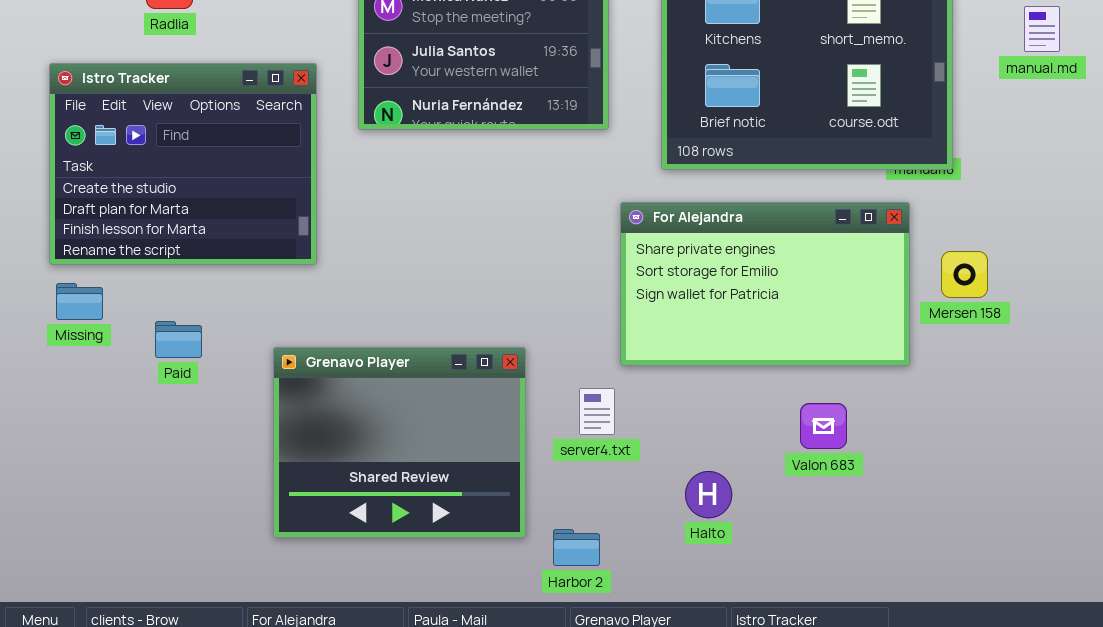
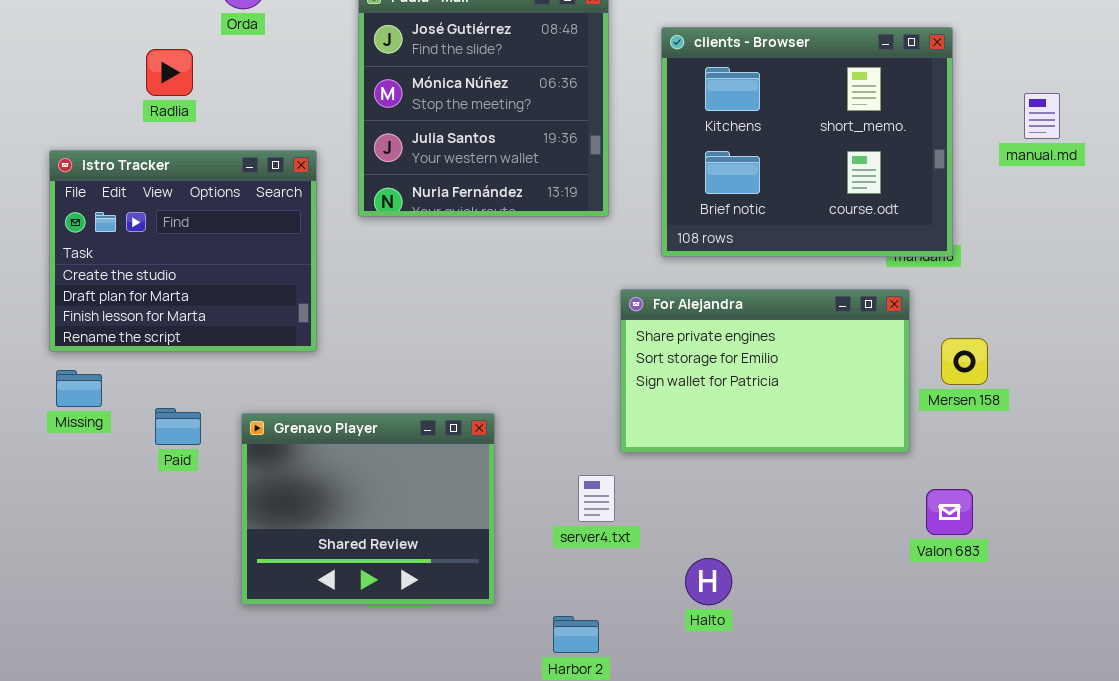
Grenavo Player: [273,347,526,538] -> [241,413,495,605], moved
Valon 683: [800,403,847,449] -> [926,489,973,535], moved

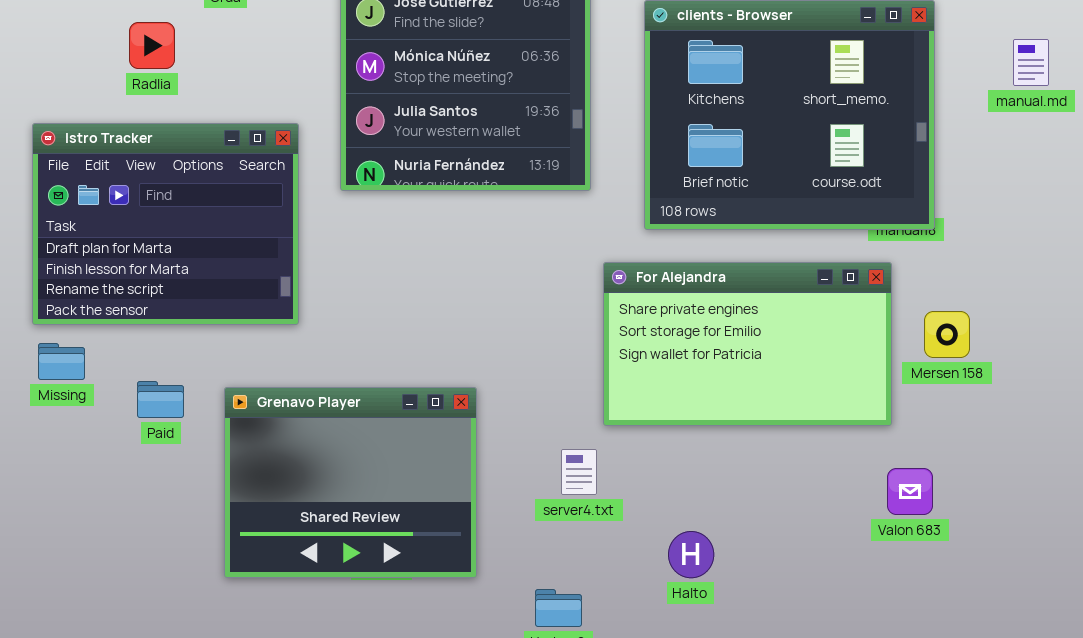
manual.md: [1024,93,1060,139] -> [1013,39,1049,86], moved
Istro Tracker: [49,150,317,352] -> [32,123,299,325], scrolled down 1 row
Valon 683: [926,489,973,535] -> [887,468,933,515], moved

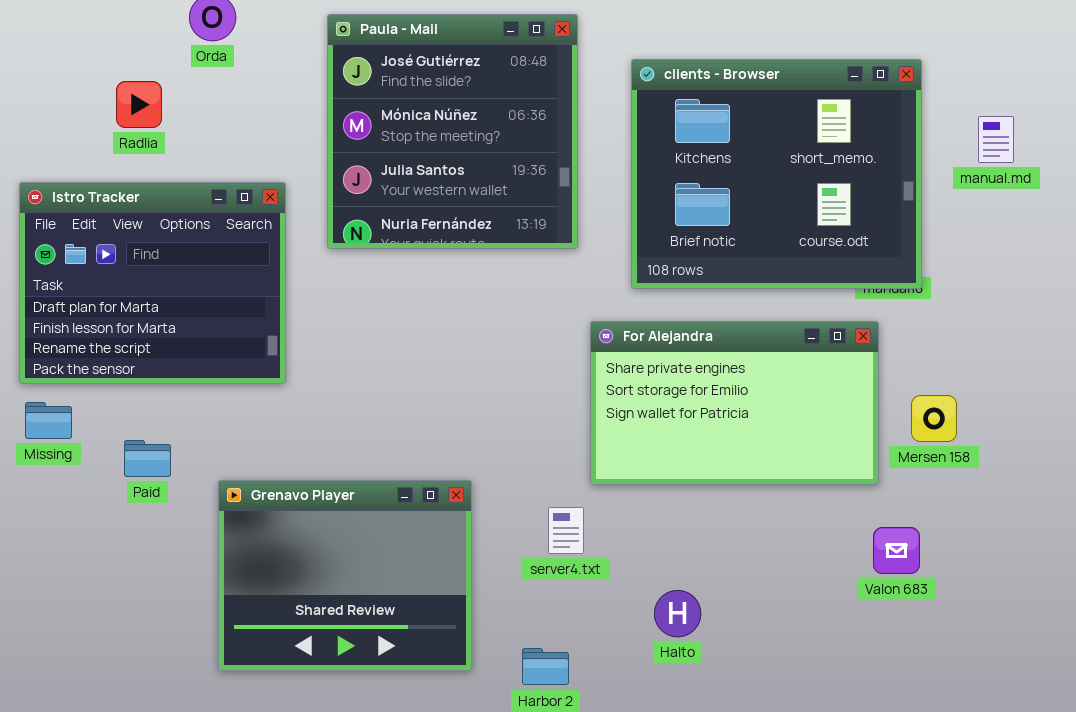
manual.md: [1013,39,1049,86] -> [978,116,1014,163], moved
Mersen 158: [924,311,970,358] -> [911,395,957,442], moved
Grenavo Player: [224,387,477,578] -> [218,480,472,671], moved

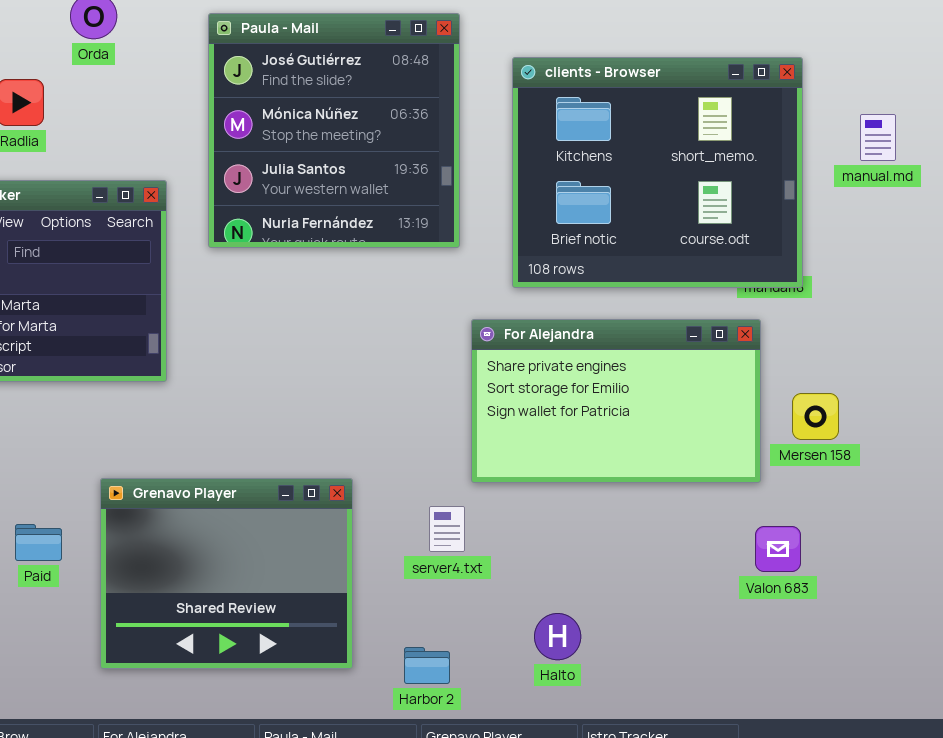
Paid: [124,440,171,477] -> [15,524,62,561], moved
Halto: [654,590,701,637] -> [534,613,581,660], moved

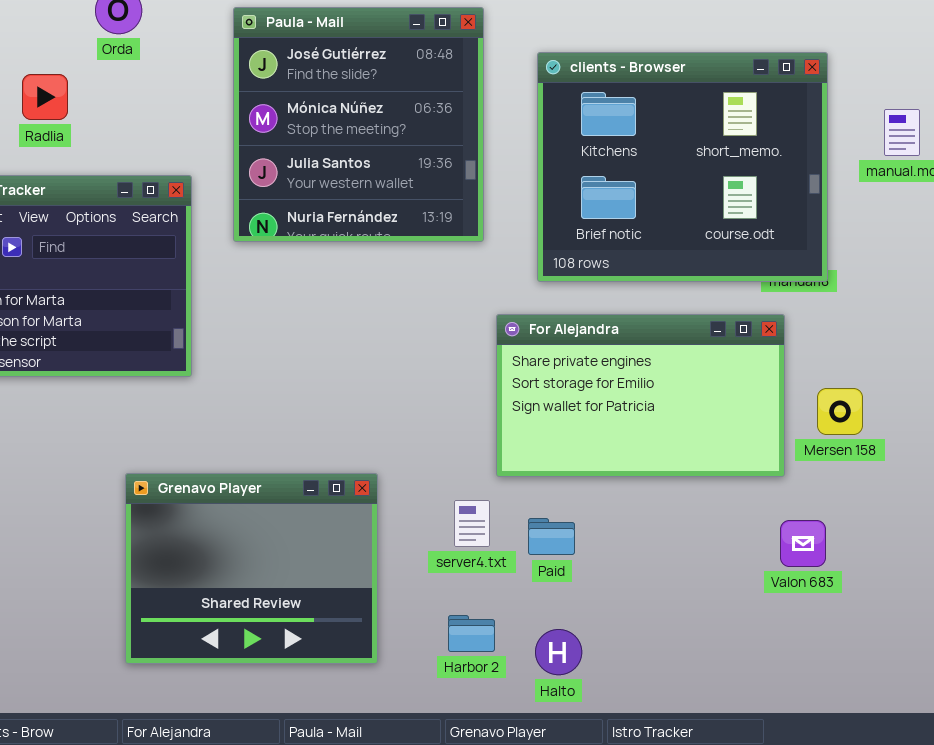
Paid: [15,524,62,561] -> [528,518,575,555], moved
Halto: [534,613,581,660] -> [535,629,582,675], moved
Harbor 2: [404,647,450,684] -> [448,615,495,652], moved

